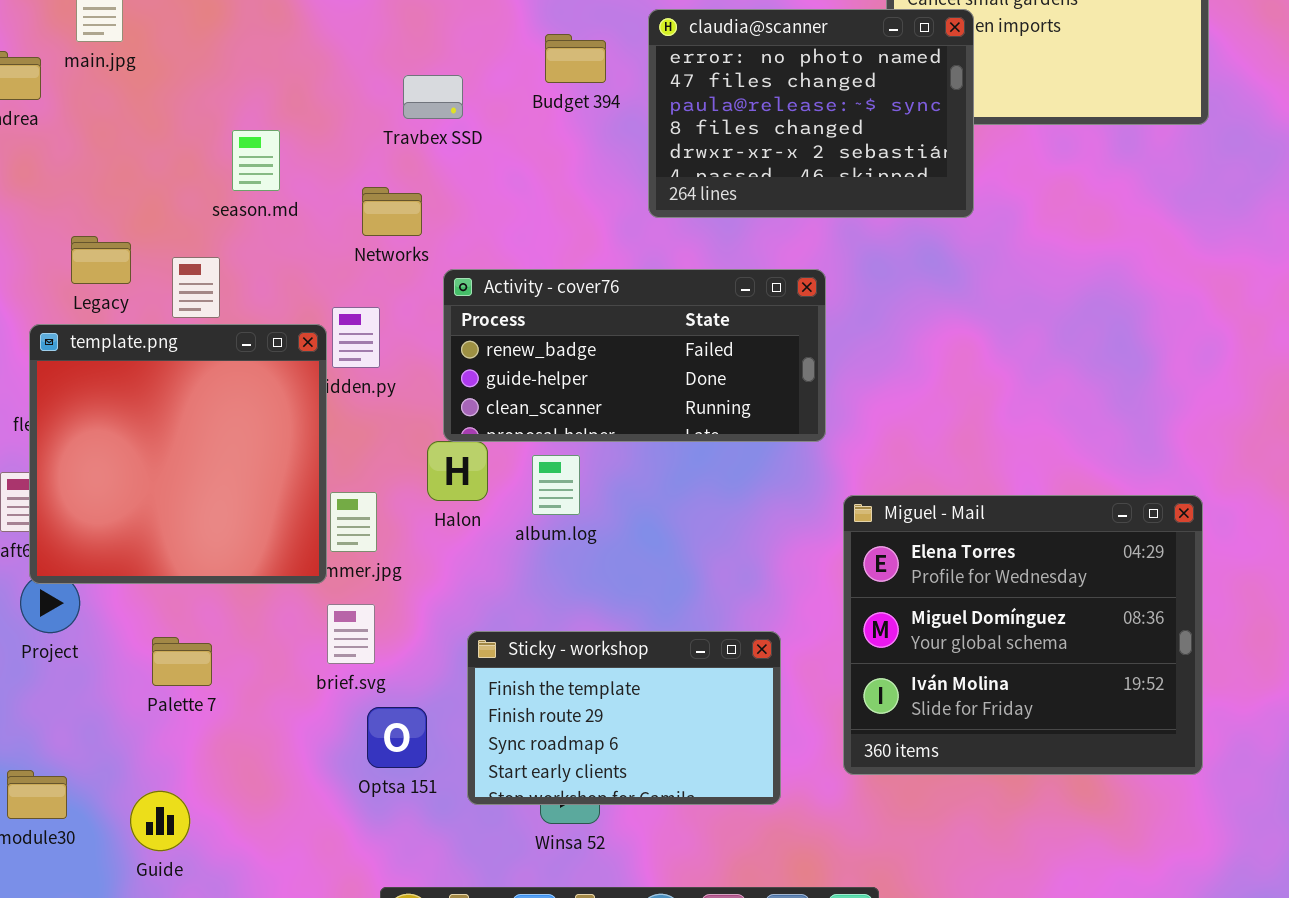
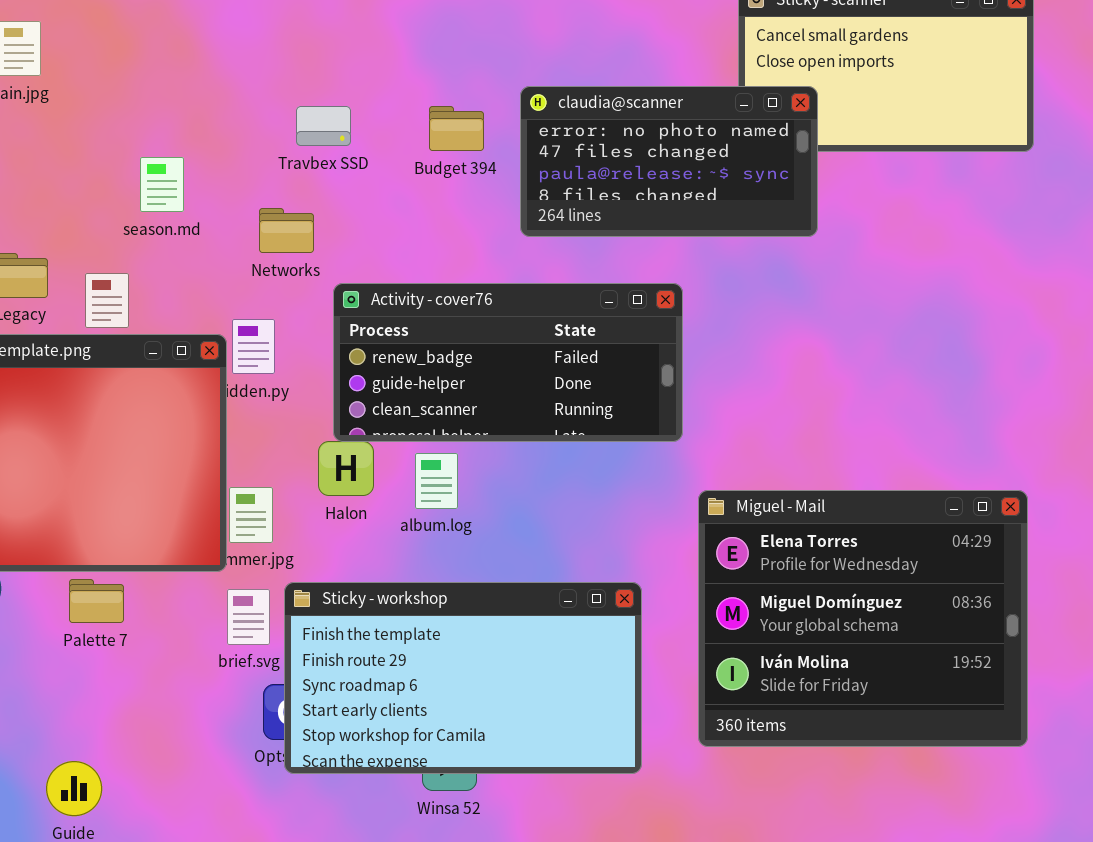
claudia@scanner: [648,9,974,218] -> [520,86,818,237], resized
Budget 394: [545,34,606,83] -> [429,106,484,151], moved
Sticky - workshop: [467,631,781,805] -> [284,582,642,774], resized
Palette 7: [152,637,212,686] -> [69,579,124,623], moved

